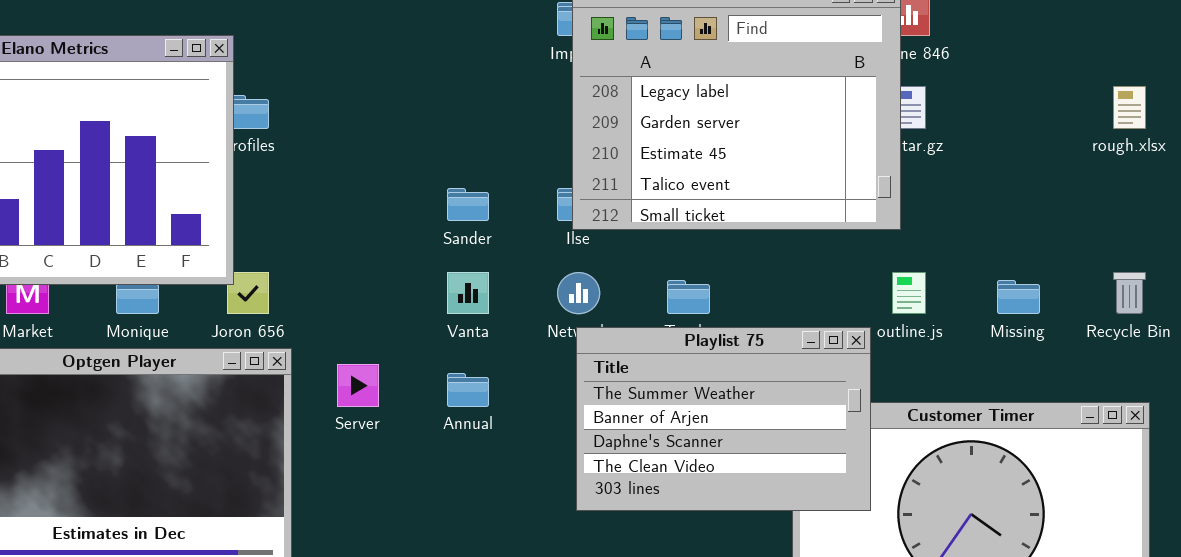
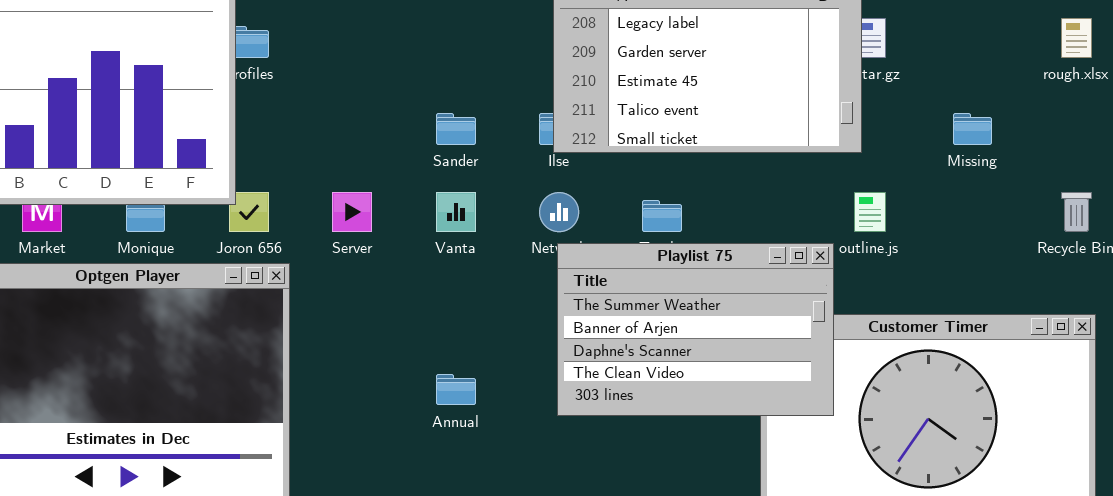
Missing: [997,280,1040,314] -> [953,113,992,145], moved
Server: [337,364,379,407] -> [332,192,372,232], moved
Annual: [447,373,489,407] -> [436,374,476,405], moved

